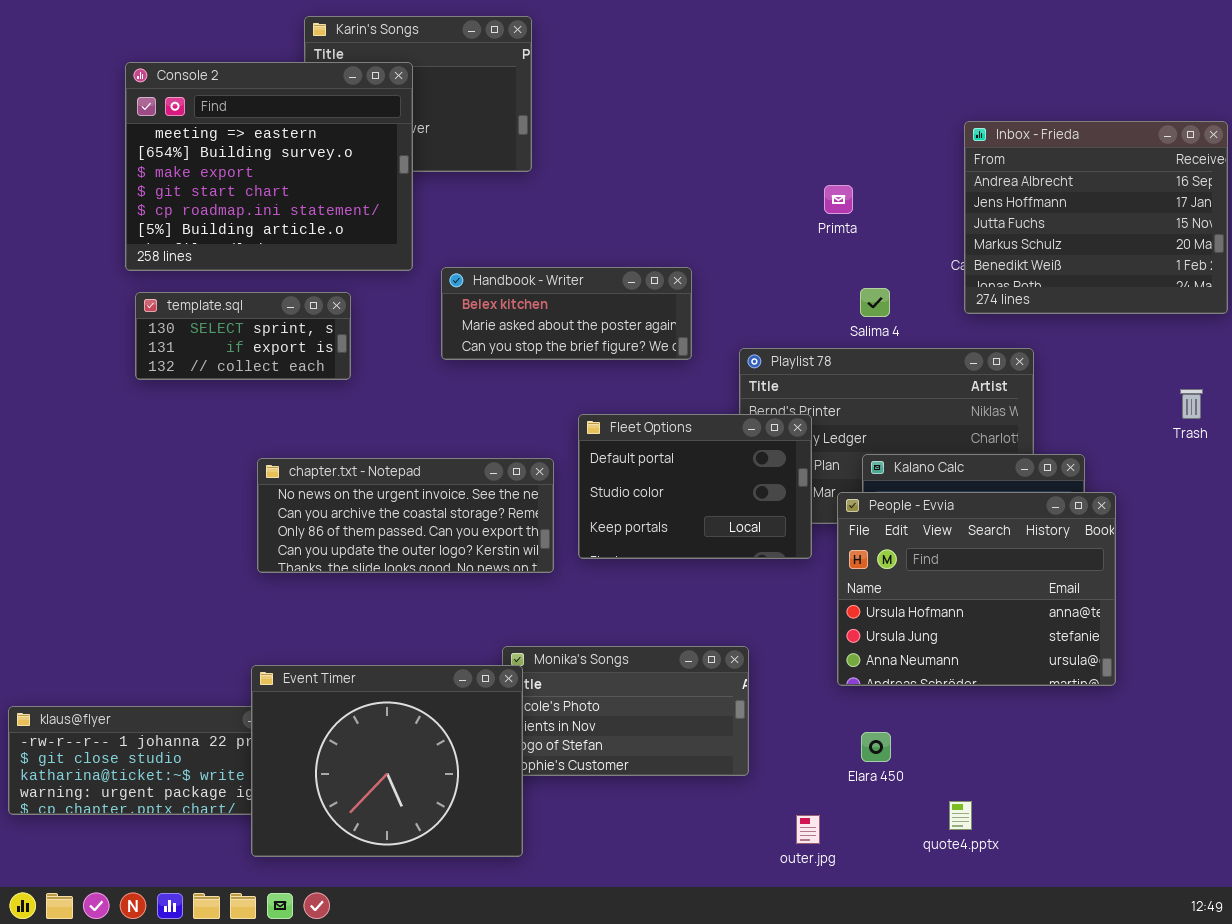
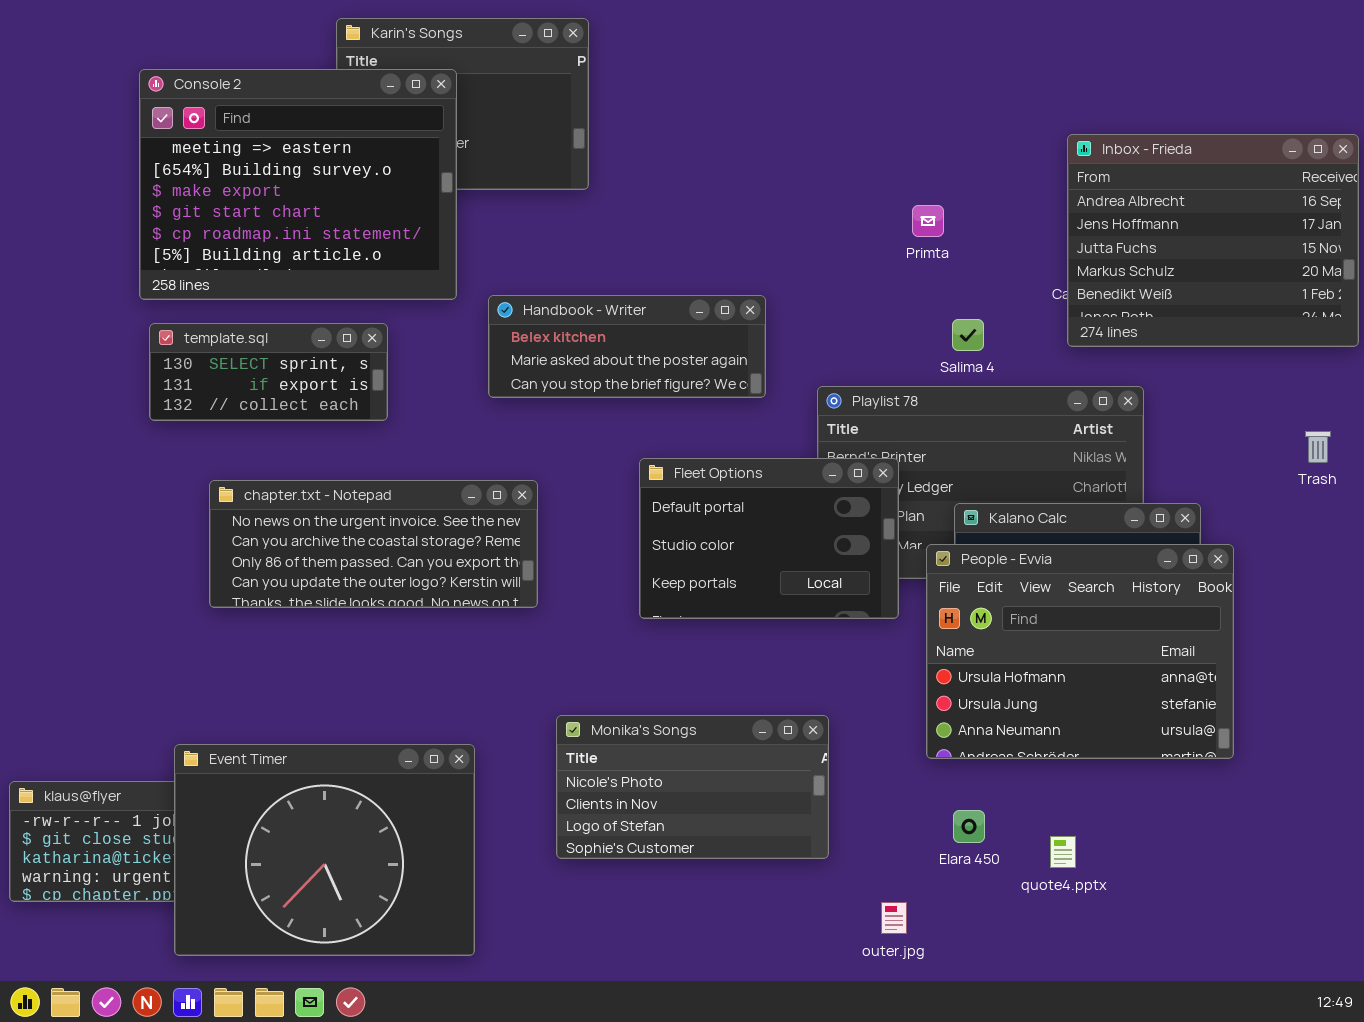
chapter.txt - Notepad: [257,458,554,573] -> [209,480,538,608], moved
Event Timer: [251,665,523,857] -> [174,744,475,956], moved
quote4.pptx: [949,801,972,830] -> [1050,836,1076,868], moved

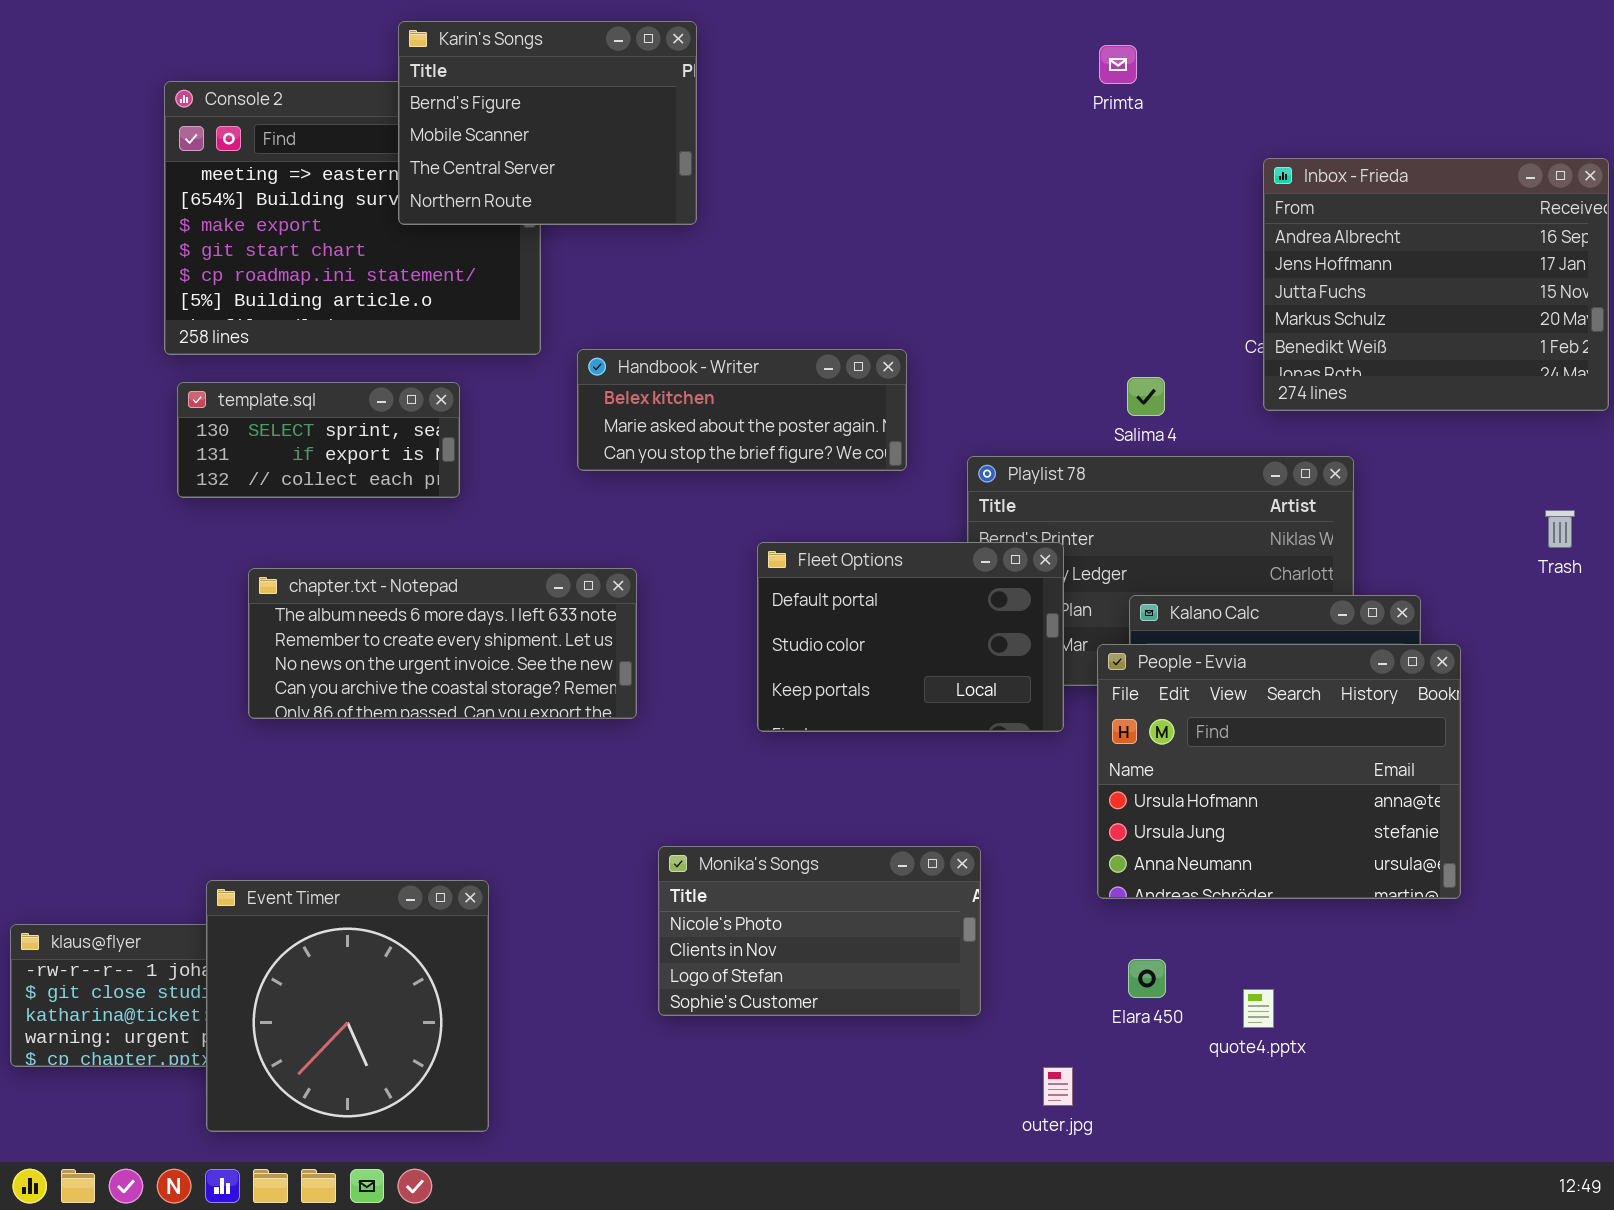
Karin's Songs: [336,18,589,190] -> [398,21,697,225], raised
Primta: [912,205,944,237] -> [1099,45,1137,84], moved
chapter.txt - Notepad: [209,480,538,608] -> [248,568,637,719], scrolled up 2 rows
Event Timer: [174,744,475,956] -> [206,880,489,1132], resized

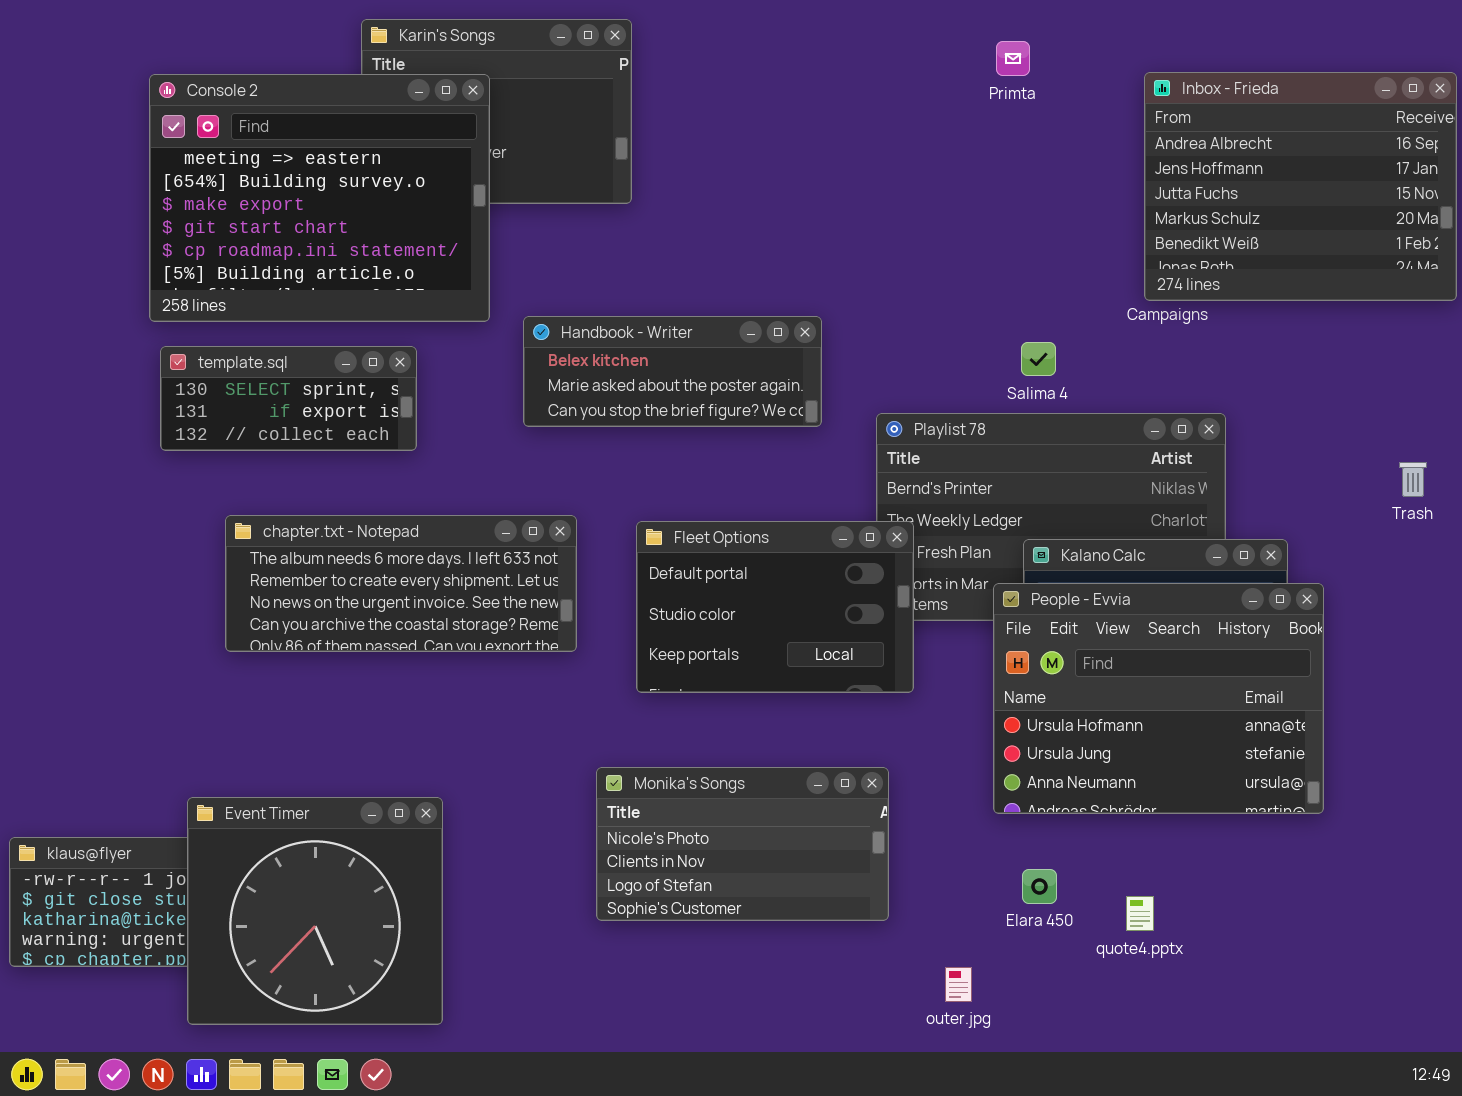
Console 2: [164,81,541,355] -> [149,74,490,322], raised
Inbox - Frieda: [1263,158,1609,411] -> [1144,72,1457,301], moved
Fleet Options: [757,542,1064,732] -> [636,521,914,693], moved

